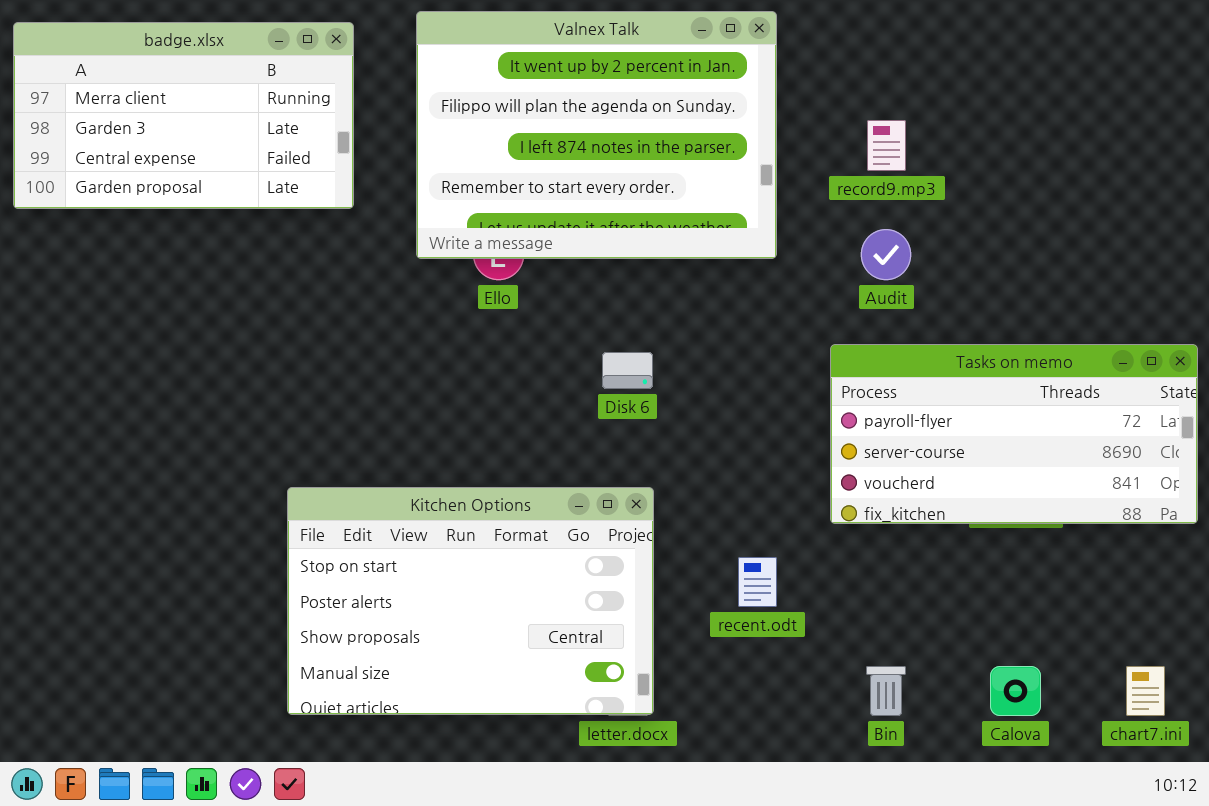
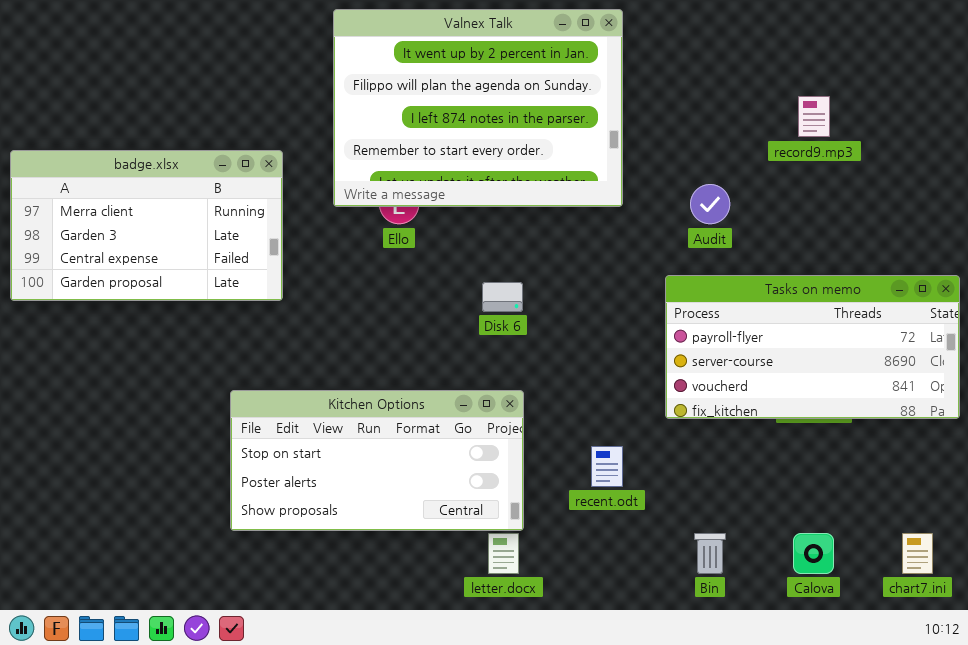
badge.xlsx: [13,22,354,209] -> [10,150,283,301], moved
record9.mp3: [867,120,906,171] -> [798,96,830,137], moved
Kitchen Options: [287,487,654,715] -> [230,390,524,531], resized

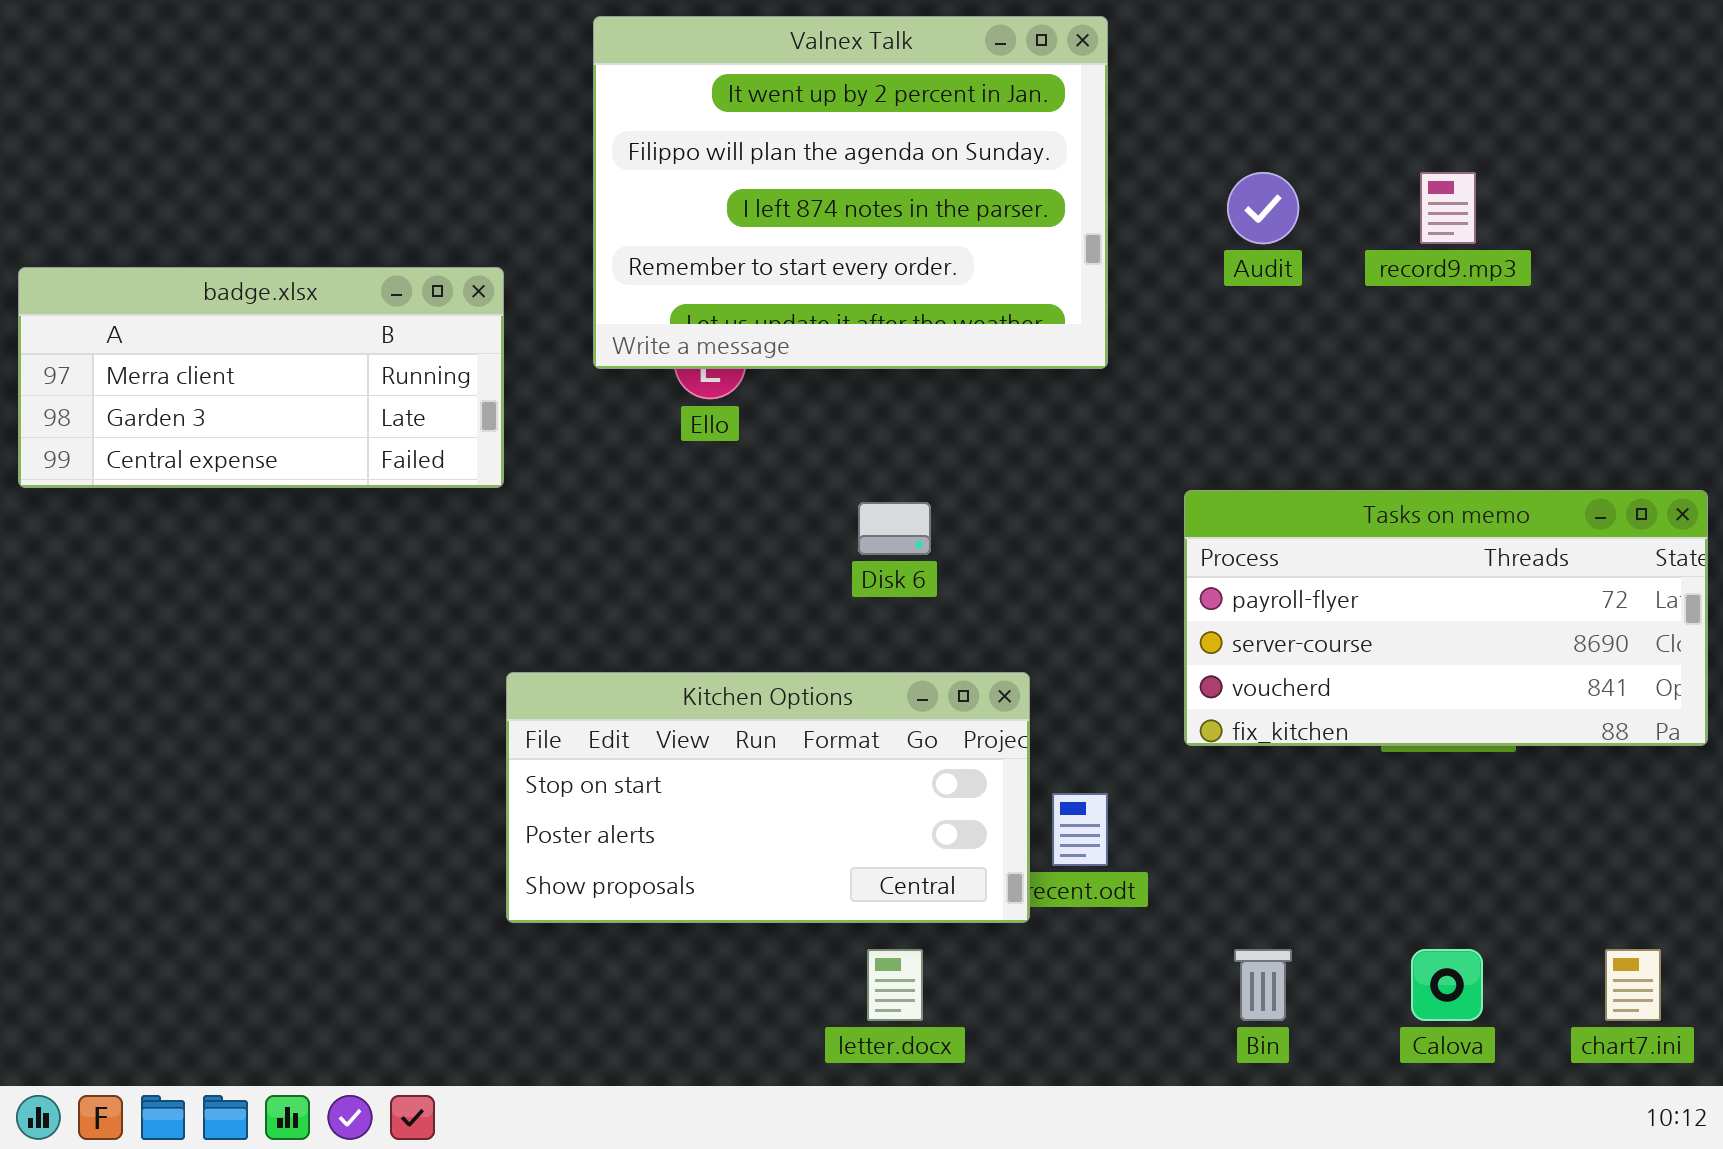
badge.xlsx: [10,150,283,301] -> [18,267,504,488], resized
Audit: [690,184,730,224] -> [1227,172,1299,244], moved
Kitchen Options: [230,390,524,531] -> [506,672,1030,923], moved

